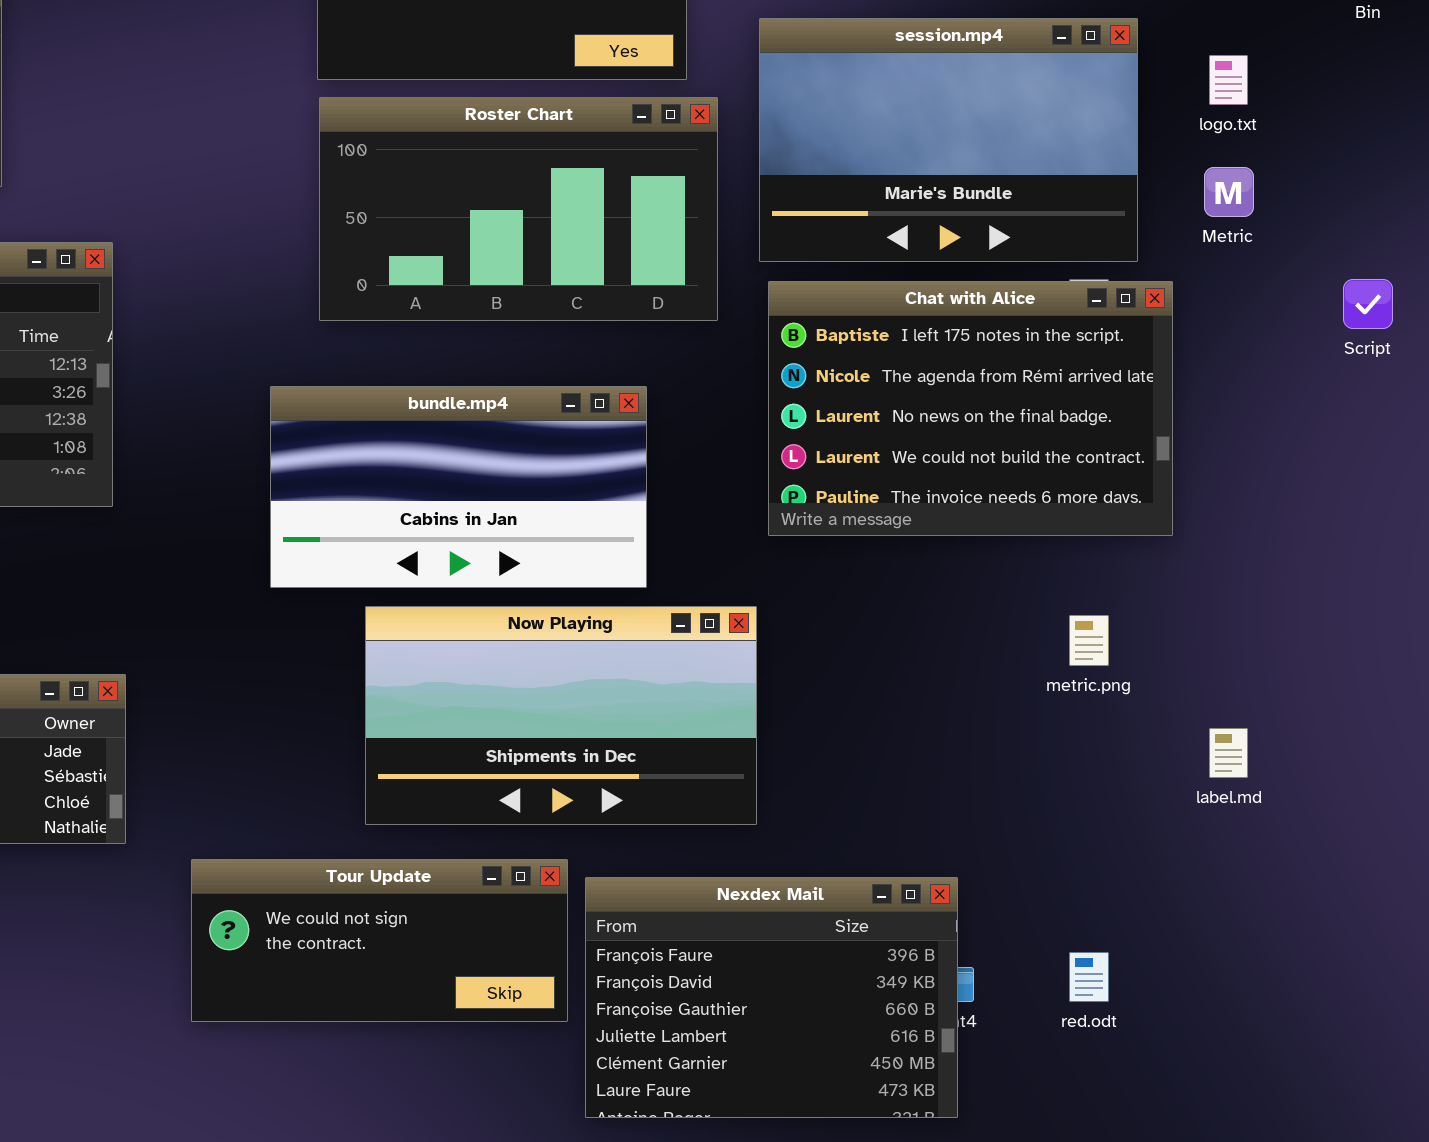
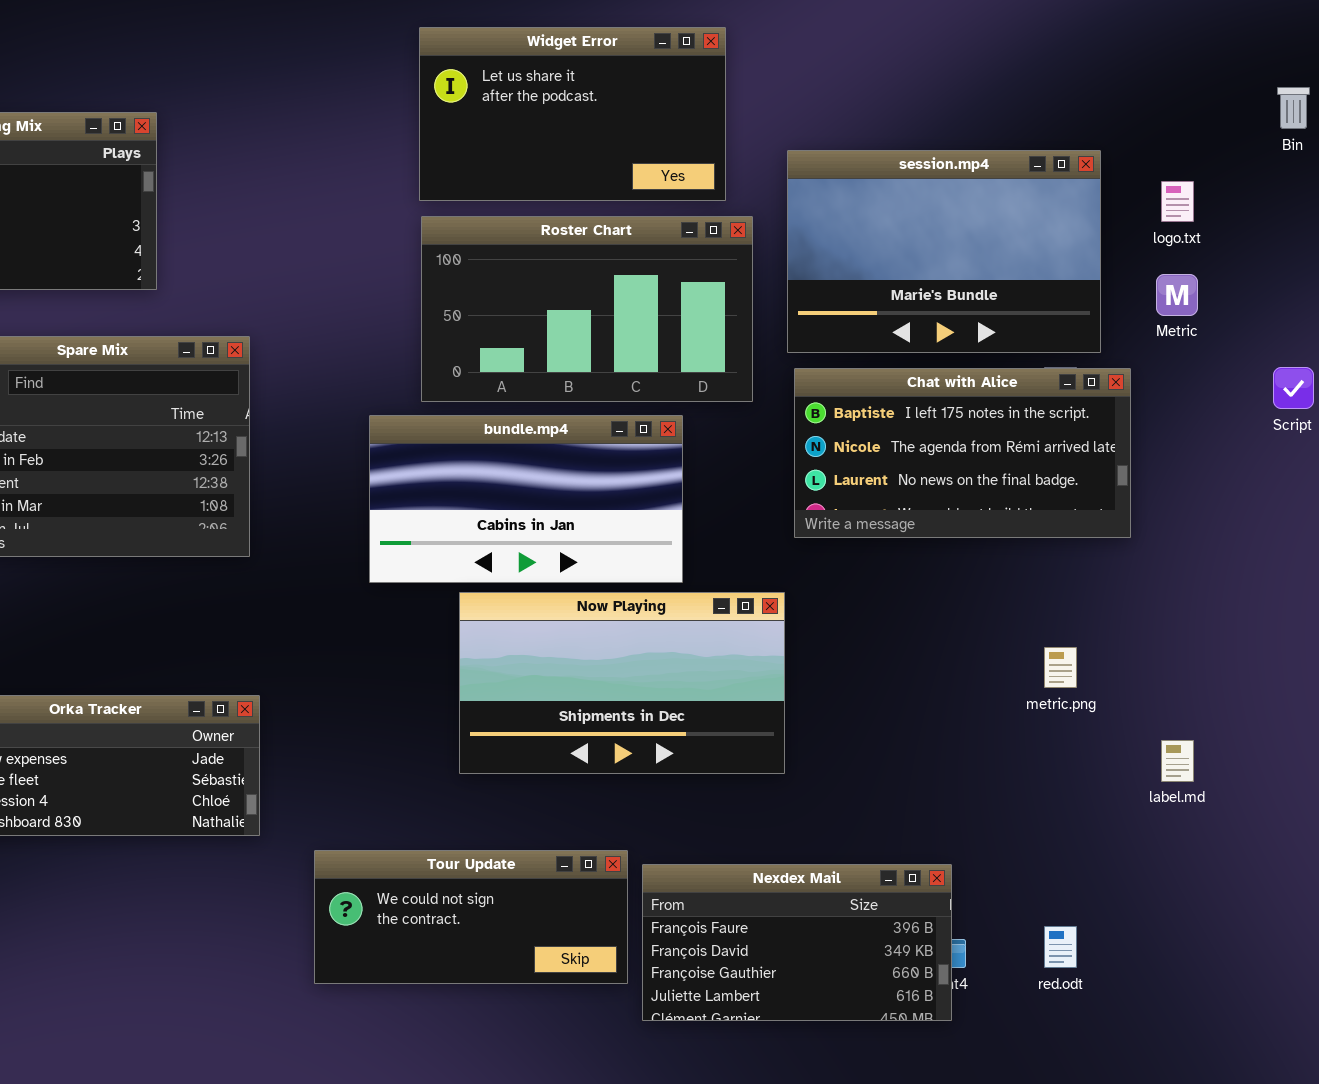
Chat with Alice: [768,281,1173,536] -> [794,368,1131,538], resized
bundle.mp4: [270,386,647,588] -> [369,415,683,583], moved
Now Playing: [365,606,757,825] -> [459,592,785,774], moved
Nexdex Mail: [585,877,958,1118] -> [642,864,952,1021], resized

